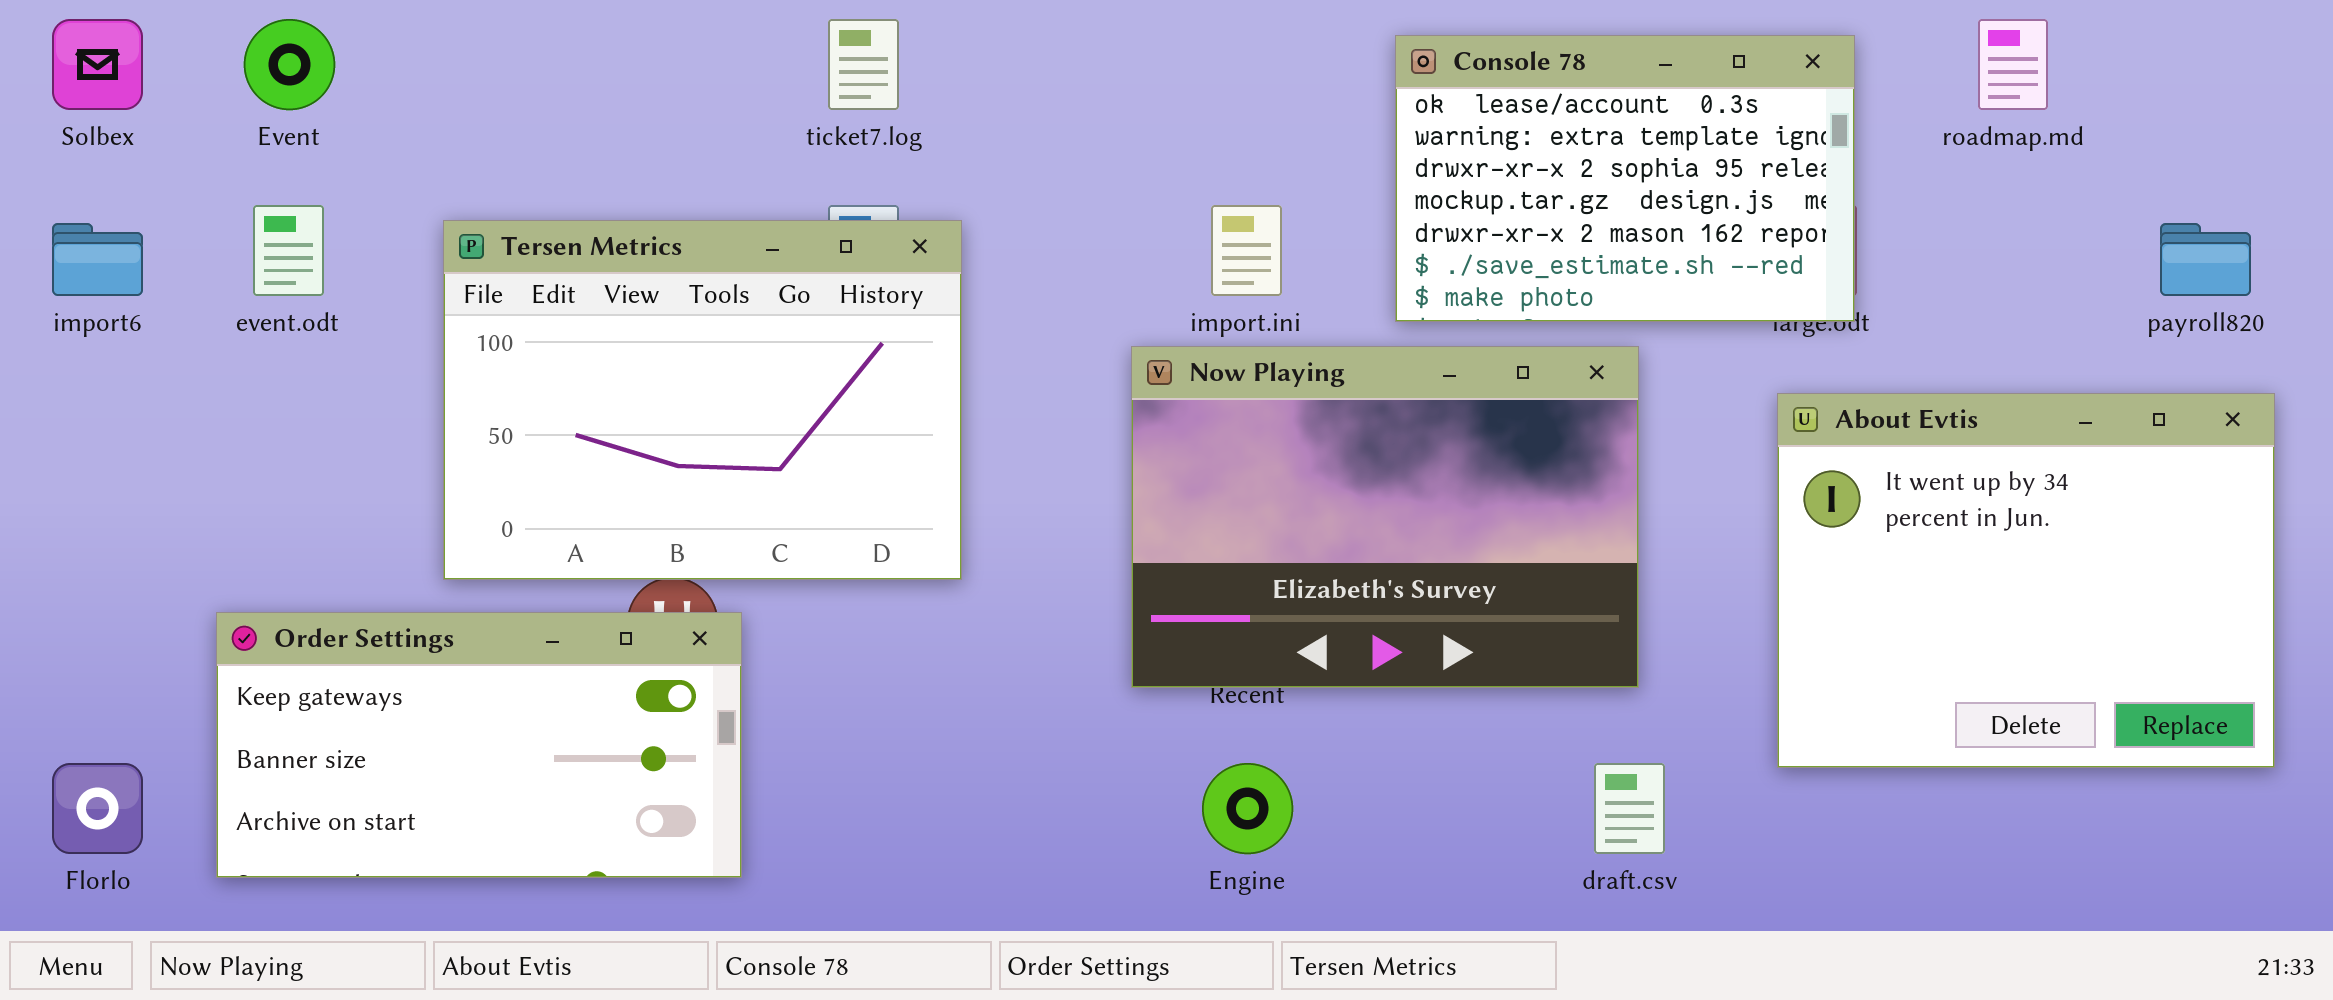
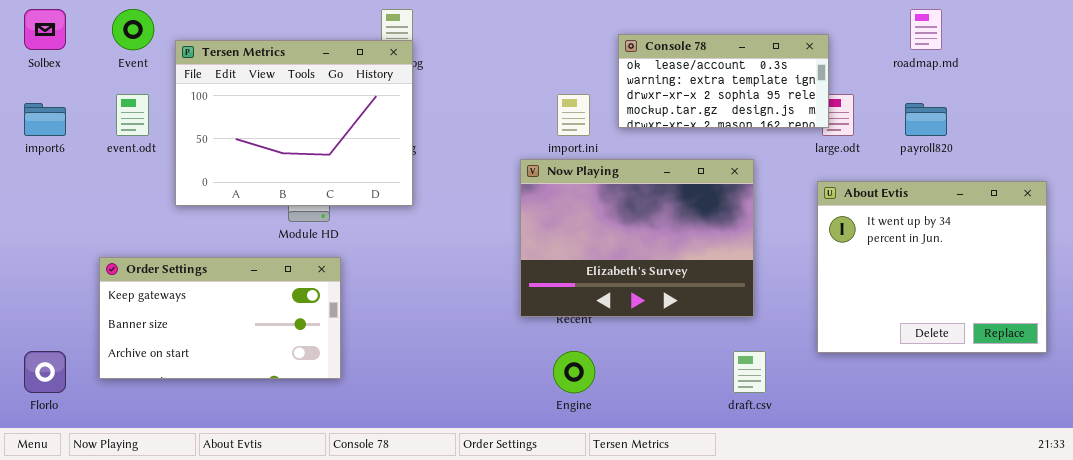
Console 78: [1395,35,1855,322] -> [618,34,829,128], moved, resized
Tersen Metrics: [443,220,962,580] -> [175,40,413,206], moved
payroll820: [2160,223,2251,296] -> [905,103,947,136], moved
Order Settings: [216,612,742,878] -> [99,257,341,379], moved

